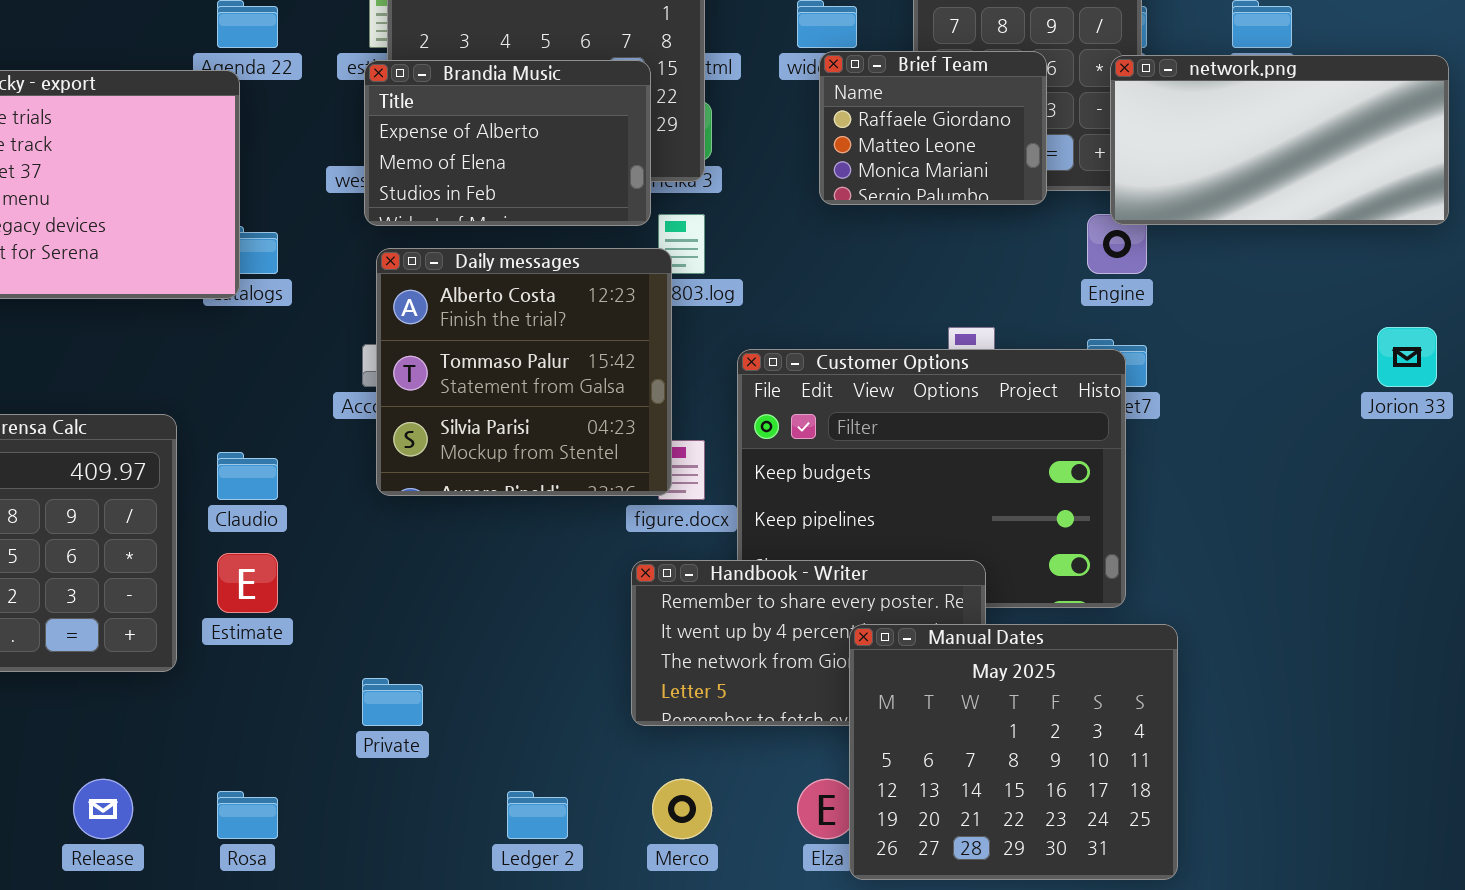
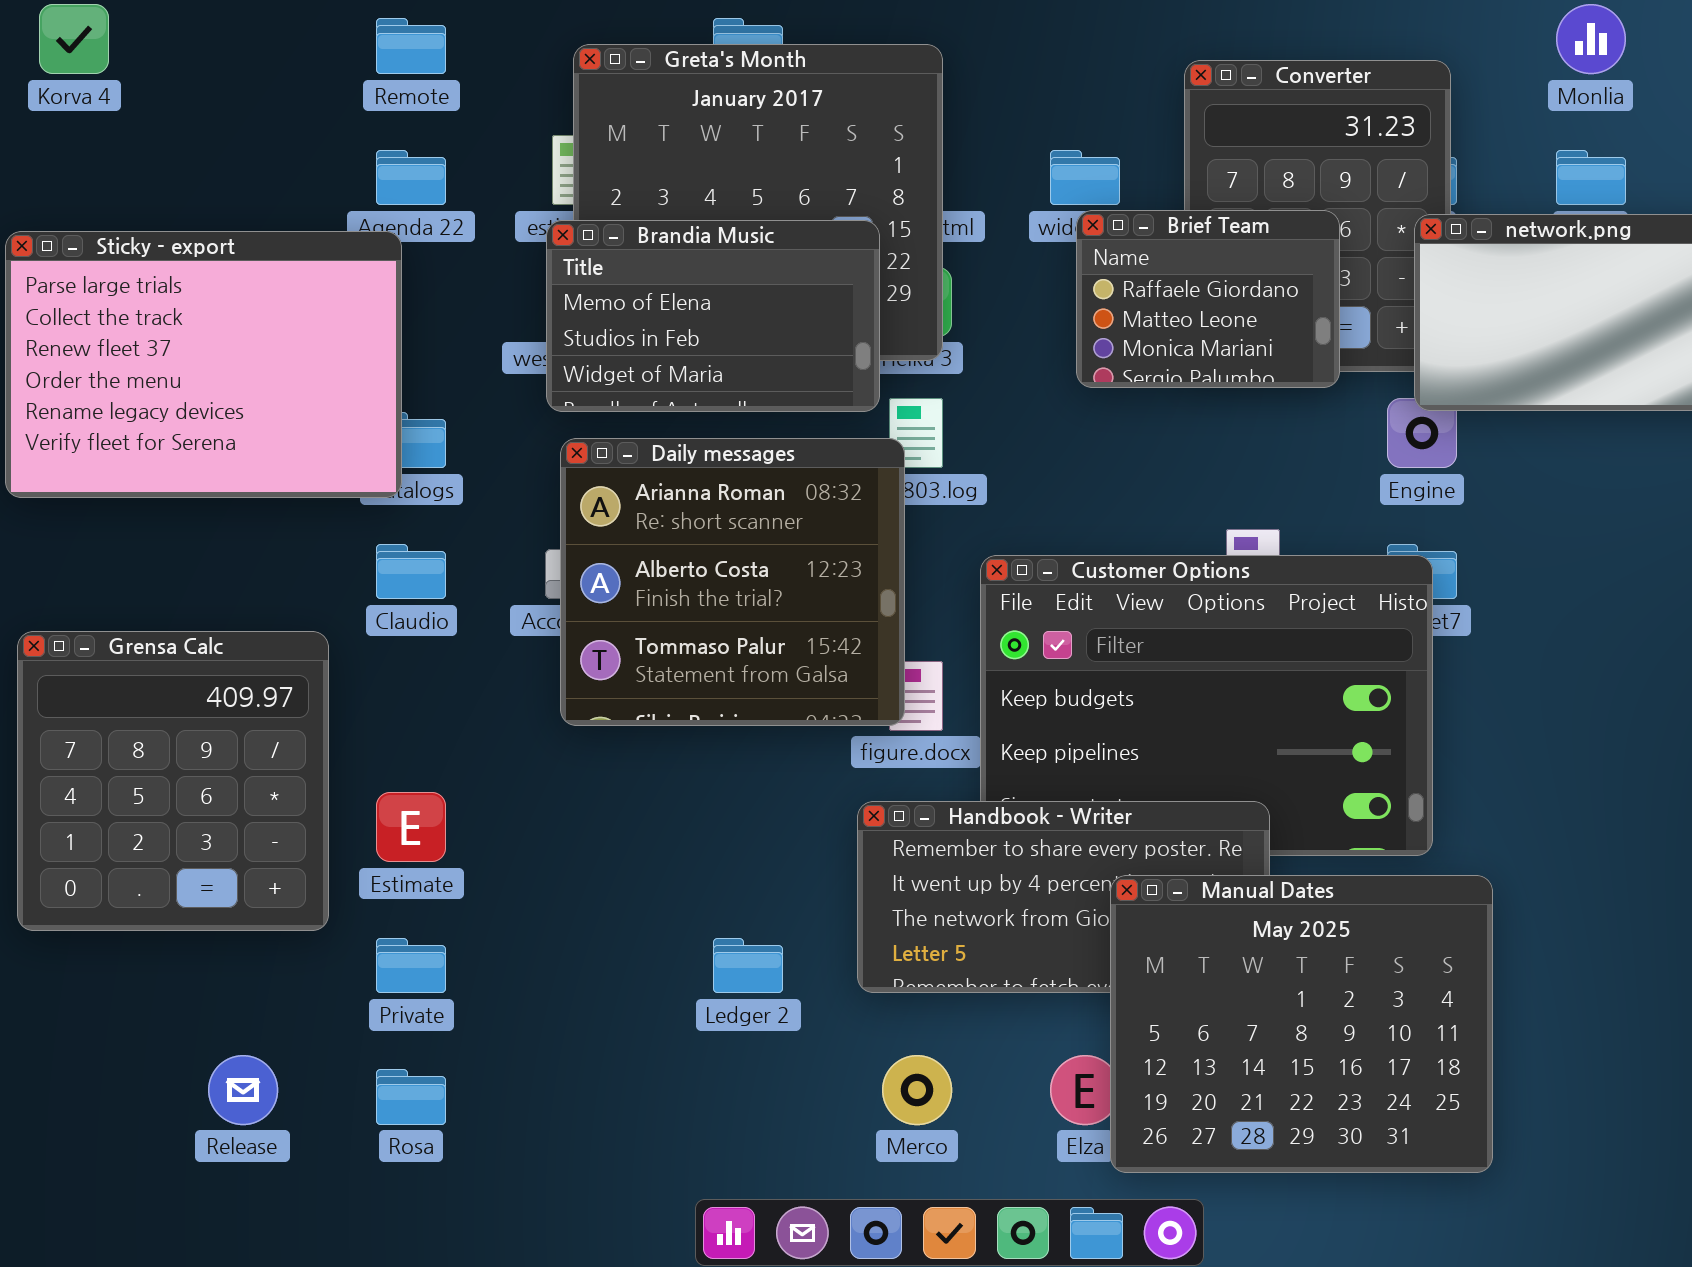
Brandia Music: [364,60,651,226] -> [546,220,880,412], scrolled down 1 row
Daily messages: [376,248,672,496] -> [560,438,905,726], scrolled up 1 row
Claudio: [217,452,278,500] -> [376,544,446,599], moved
Private: [362,678,423,726] -> [376,938,446,993], moved
Ledger 2: [507,791,568,839] -> [713,938,783,993], moved

